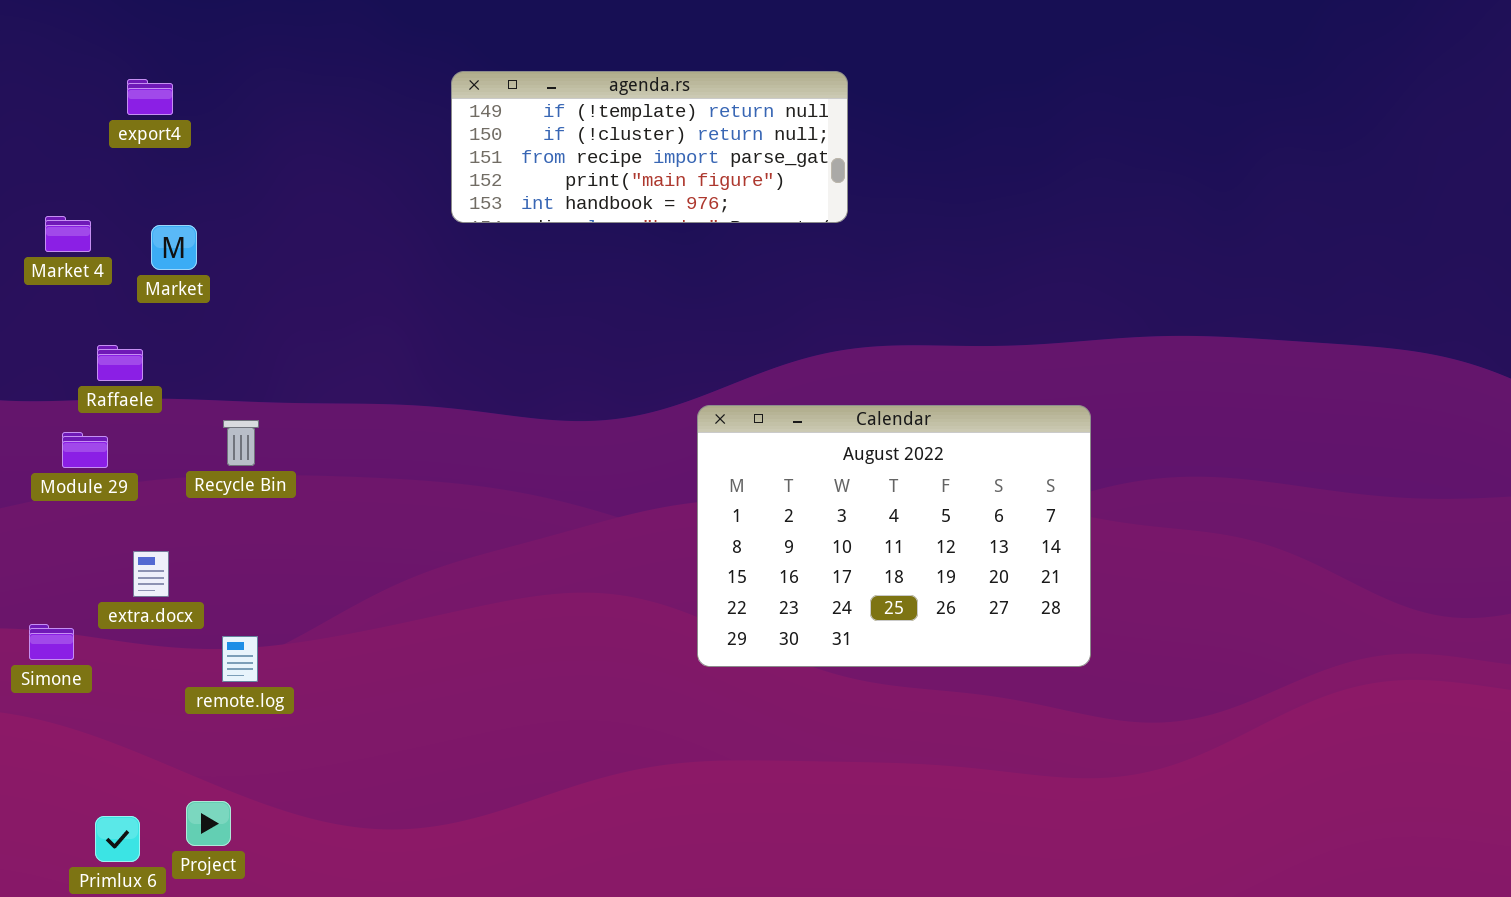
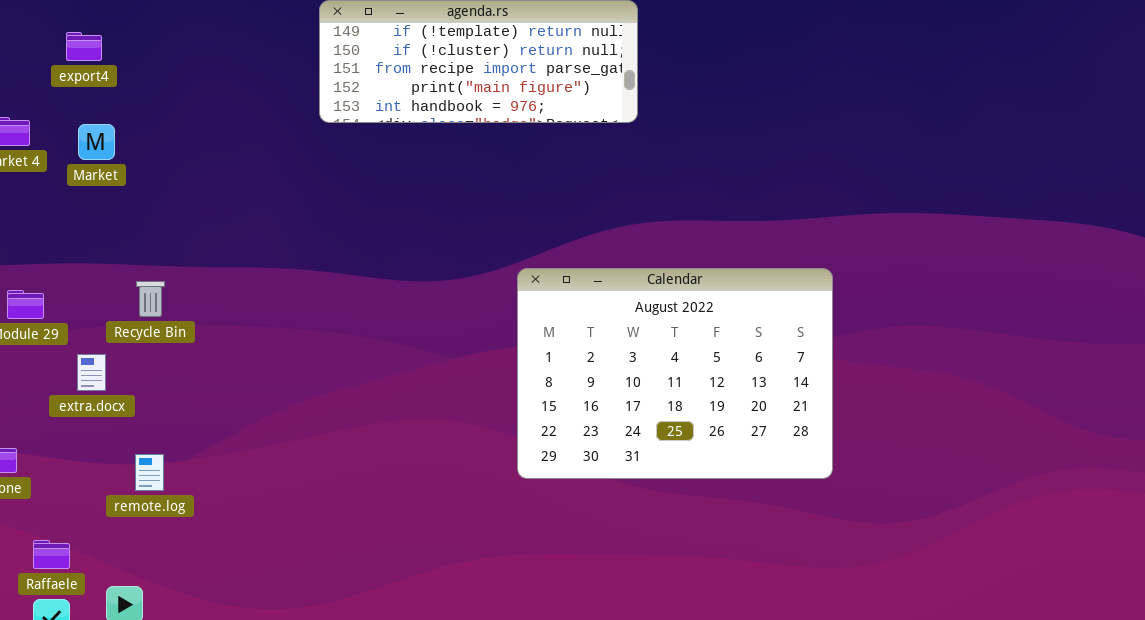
export4: [127,79,173,115] -> [66,32,102,61], moved
Raffaele: [97,345,143,381] -> [33,540,70,569], moved
extra.docx: [133,551,169,597] -> [77,354,106,391], moved

